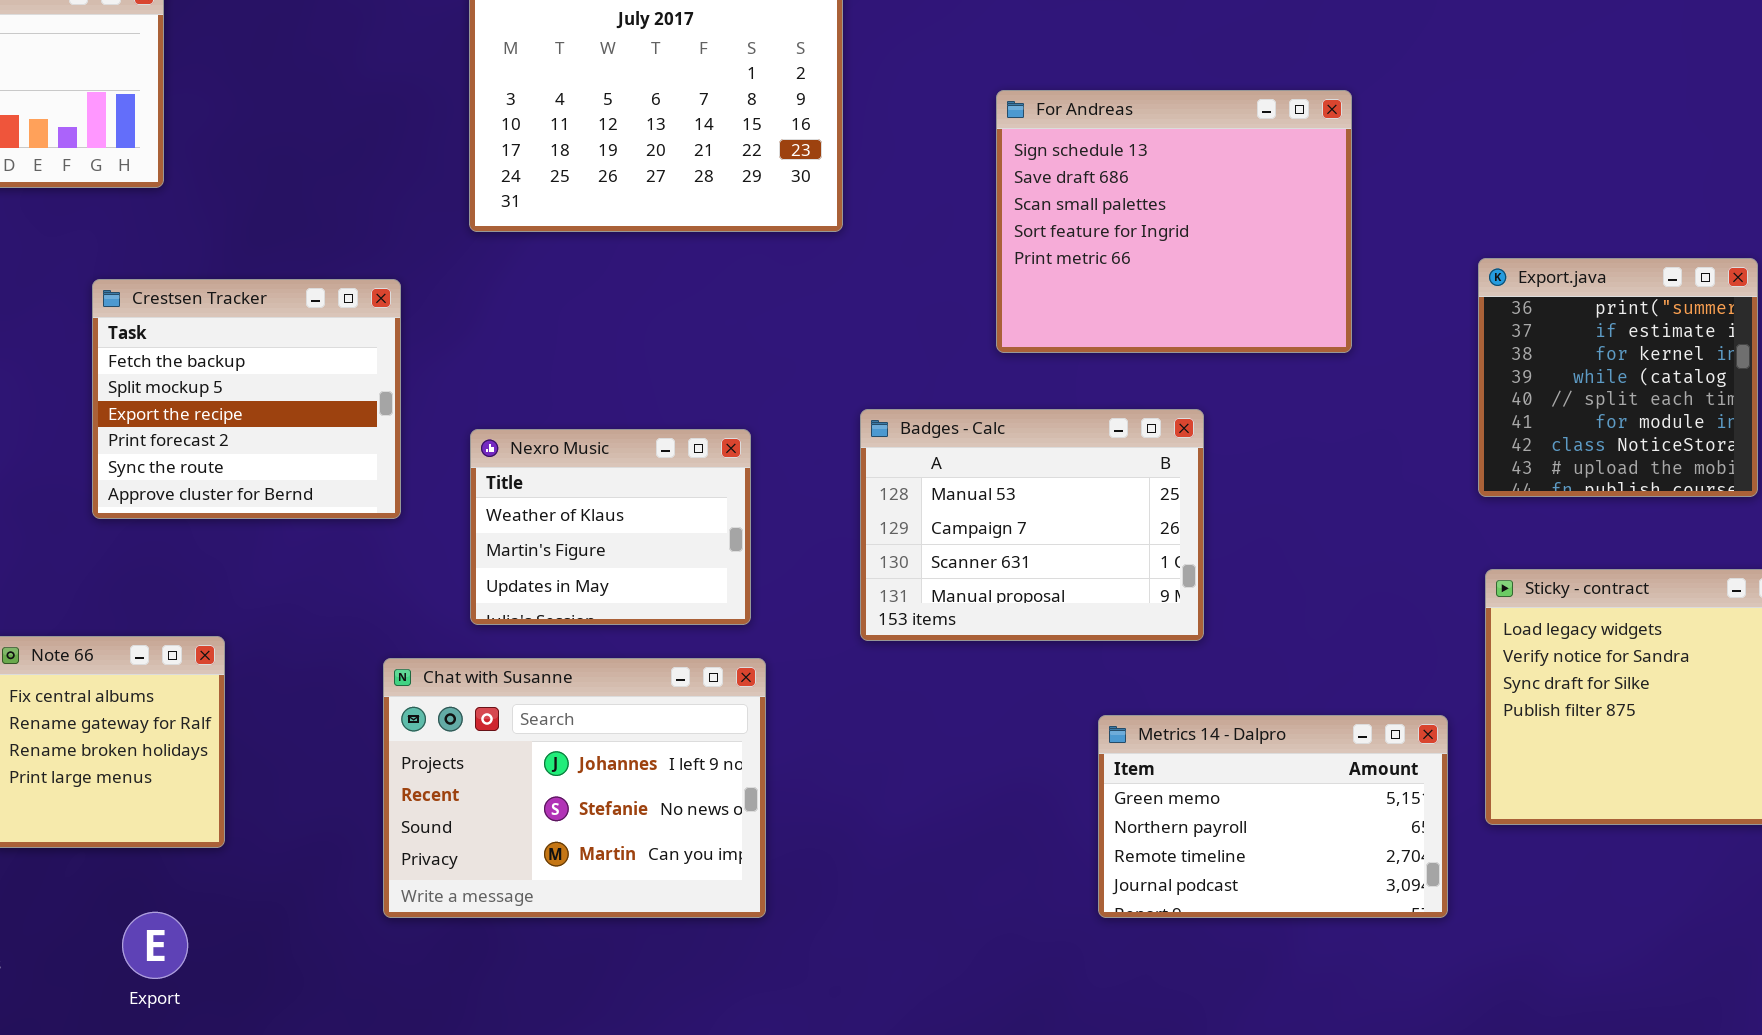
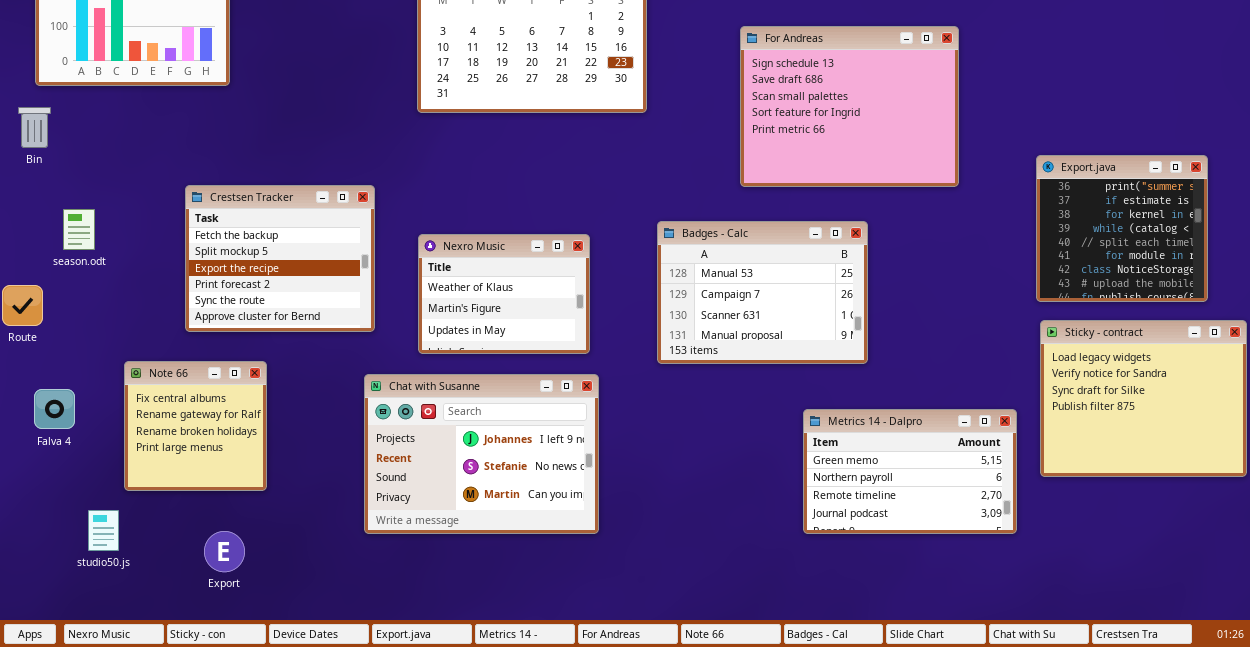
Export.java: [1478,258,1758,497] -> [1036,155,1208,302], moved
Crestsen Tracker: [92,279,401,519] -> [185,185,375,332], moved

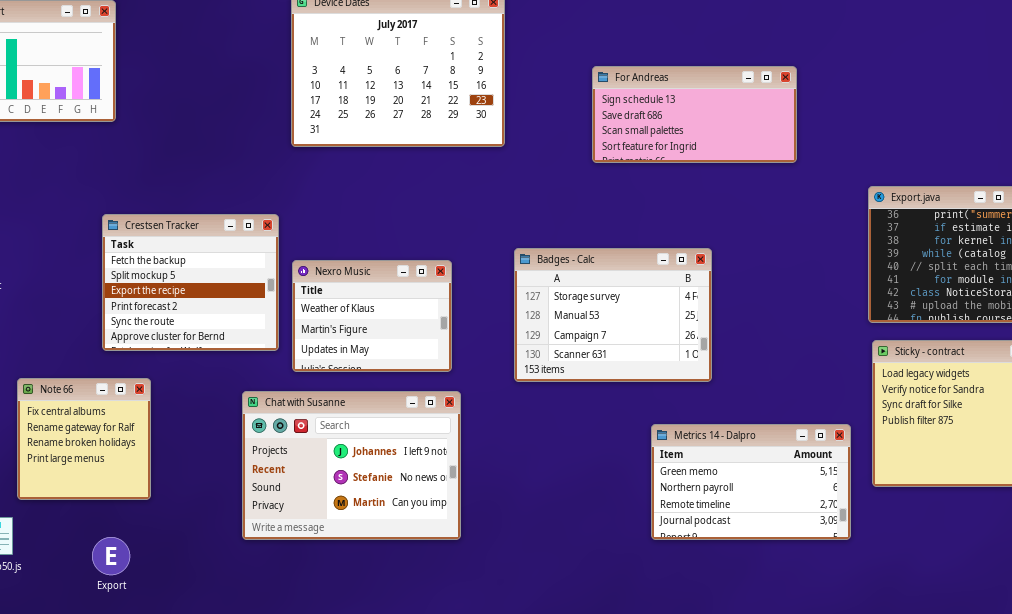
For Andreas: [740,26,959,187] -> [592,66,797,163], resized
Crestsen Tracker: [185,185,375,332] -> [102,214,279,351], moved
Badges - Calc: [657,221,868,364] -> [514,248,712,382], scrolled up 1 row

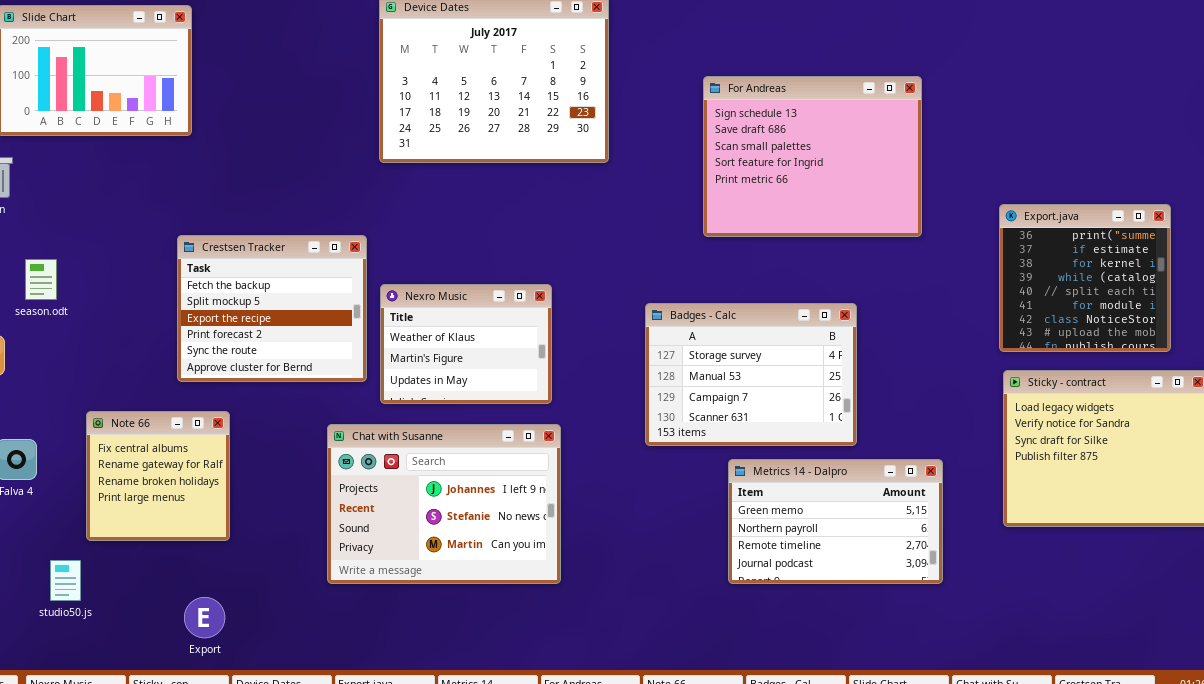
For Andreas: [592,66,797,163] -> [703,76,922,237], resized
Badges - Calc: [514,248,712,382] -> [645,303,857,446], moved
Metrics 14 - Dalpro: [651,424,851,540] -> [728,459,943,584], moved
Export: [92,537,130,575] -> [184,597,225,638], moved

